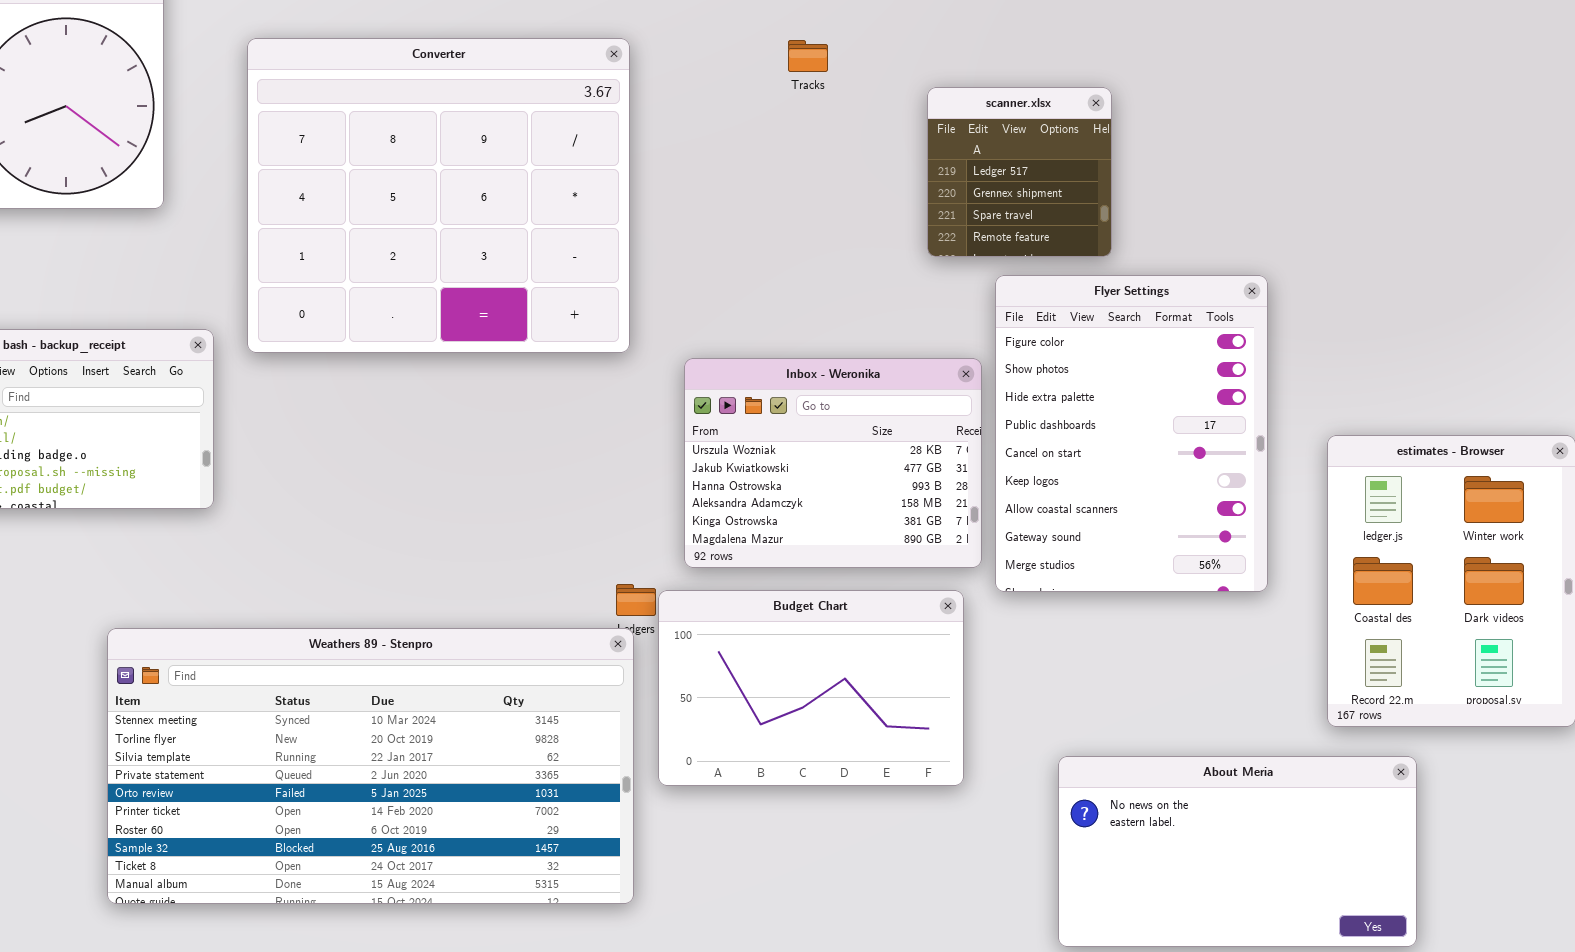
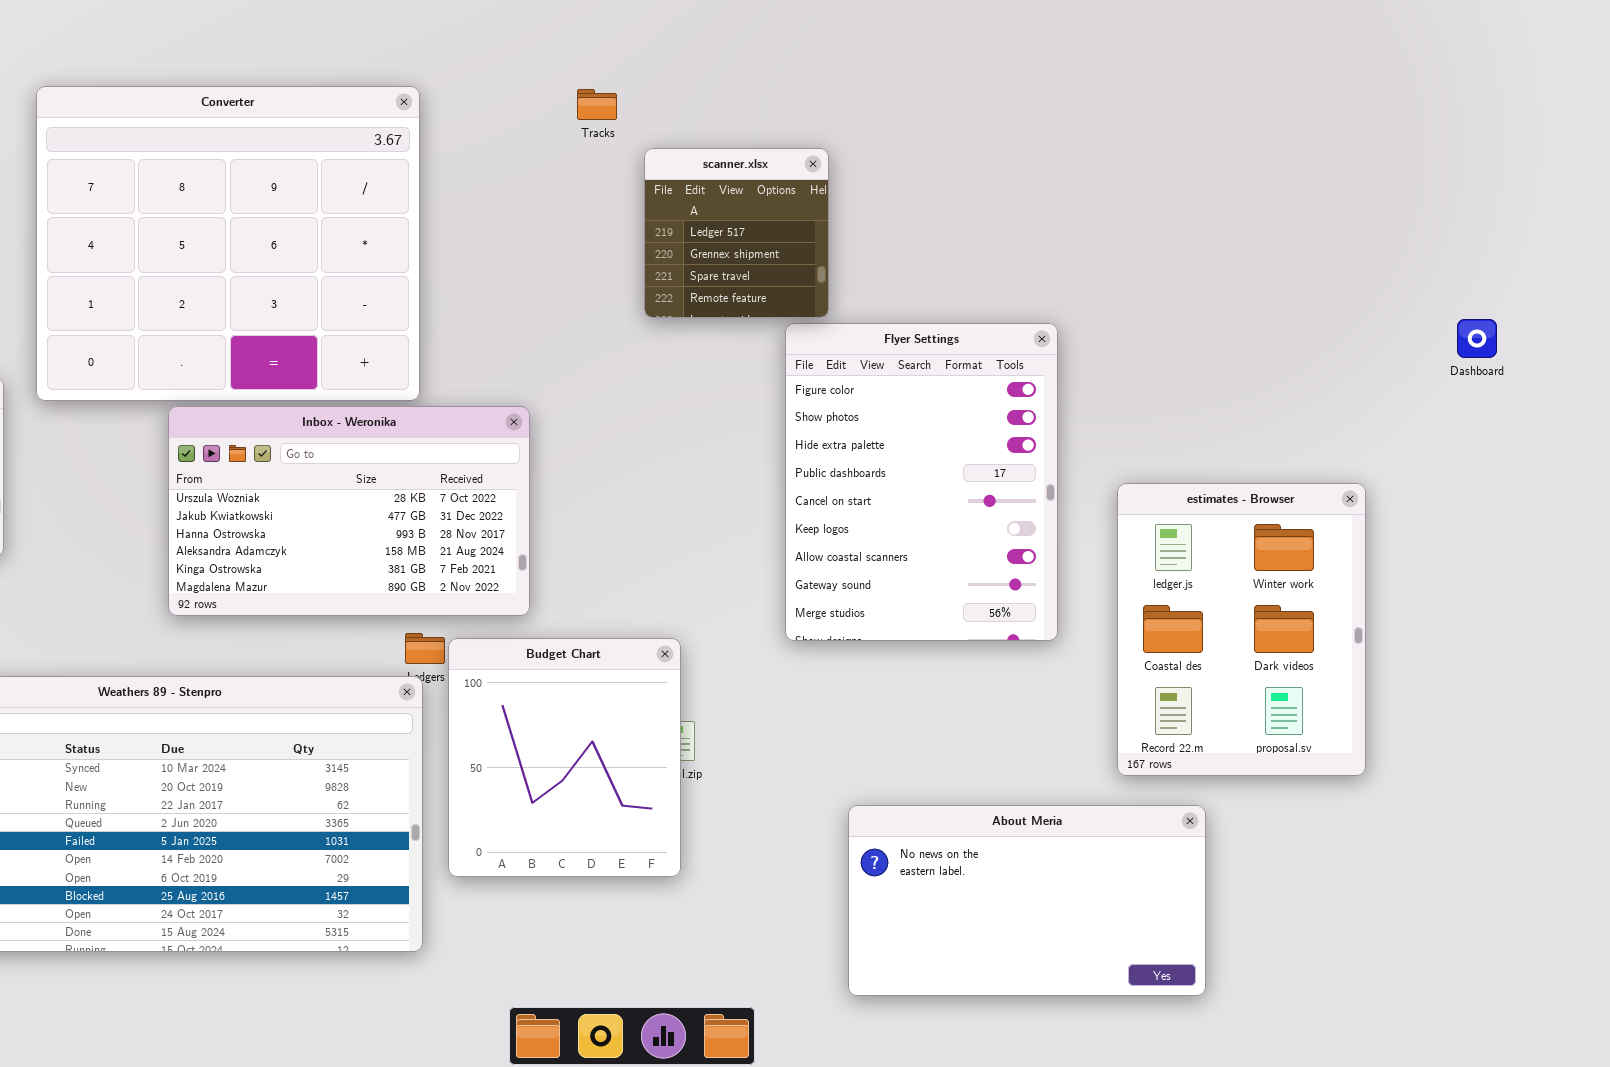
scanner.xlsx: [927,87,1112,257] -> [644,148,829,318], moved
Inbox - Weronika: [684,358,982,568] -> [168,406,530,616], moved, resized
Budget Chart: [658,590,964,786] -> [448,638,681,877], resized

